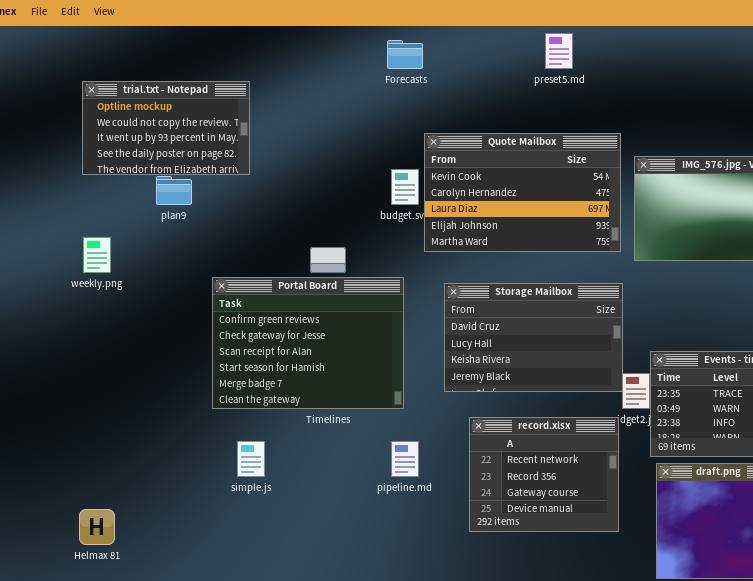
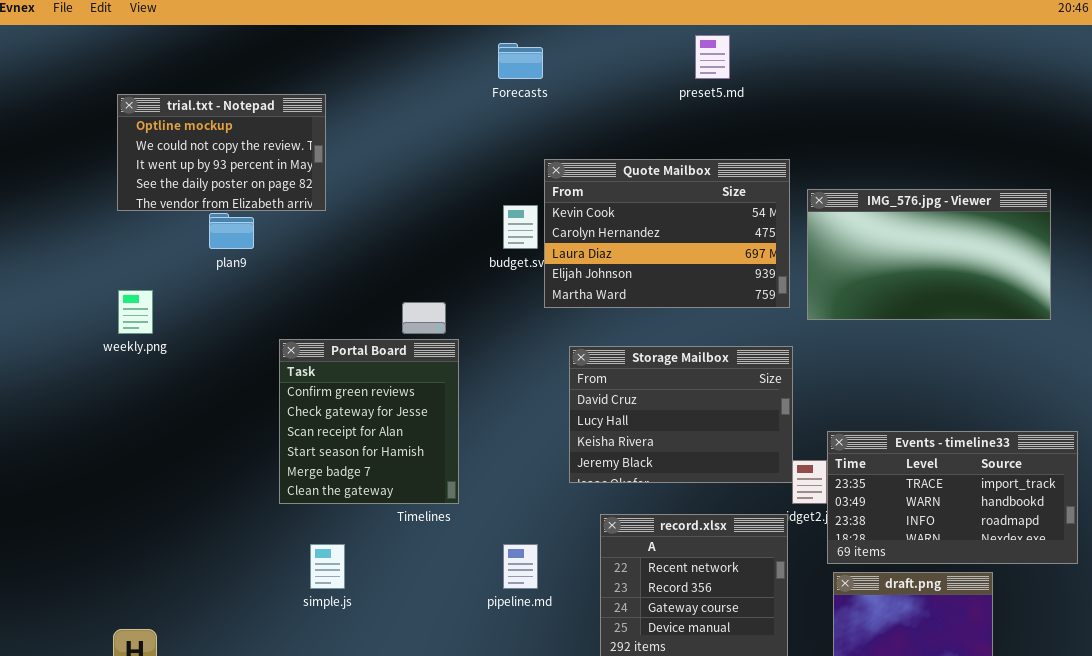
Portal Board: [212,277,404,409] -> [279,339,459,504], resized

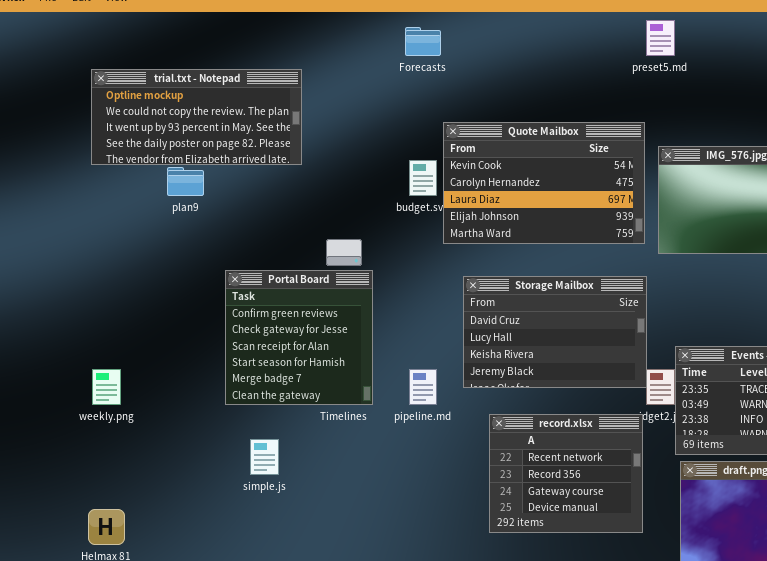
preset5.md: [695,35,730,79] -> [646,20,675,56], moved
trial.txt - Notepad: [117,94,326,211] -> [91,69,302,165], resized
weekly.png: [118,290,153,334] -> [92,369,121,405], moved
pipeline.md: [503,544,538,589] -> [409,369,437,405], moved

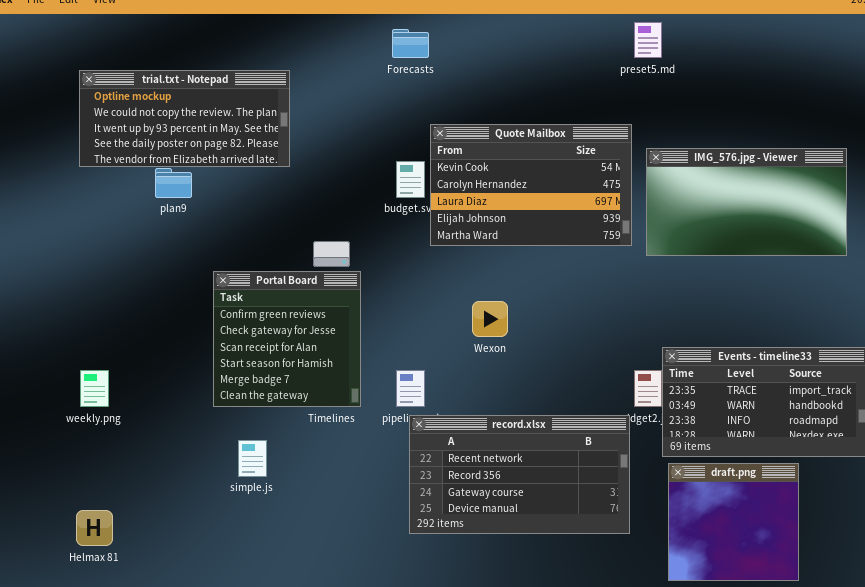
Storage Mailbox: [463,276,647,388] -> none, closed
record.xlsx: [489,414,643,533] -> [409,415,630,534], resized

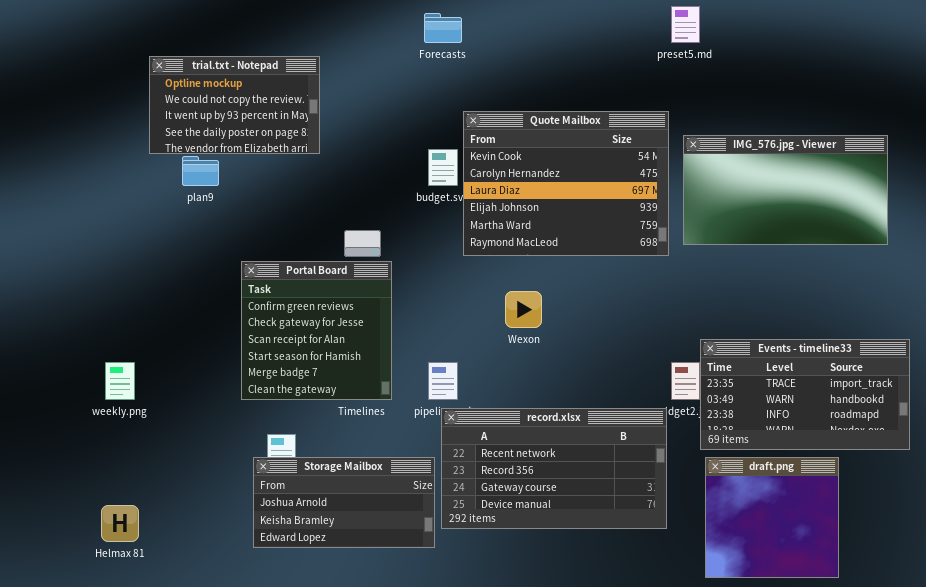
trial.txt - Notepad: [79,70,290,167] -> [149,56,320,154], resized
Quote Mailbox: [430,124,632,246] -> [463,111,669,256], resized
Storage Mailbox: none -> [253,457,435,548], opened

